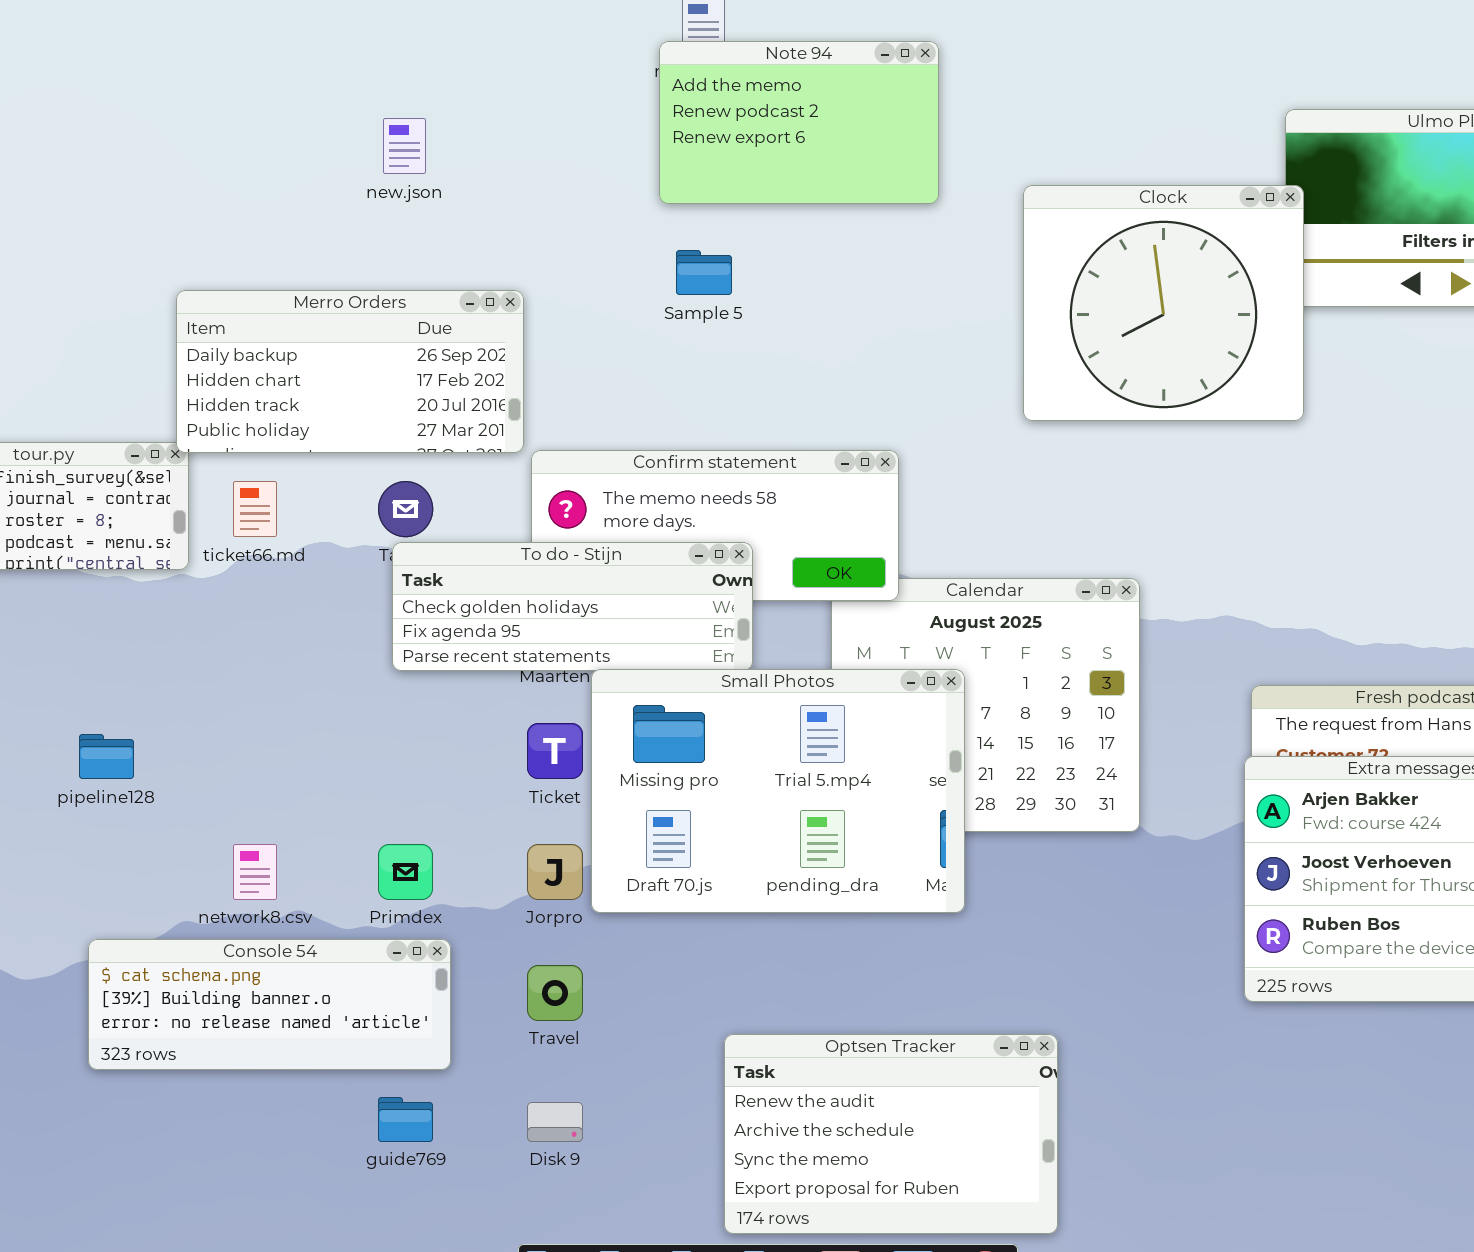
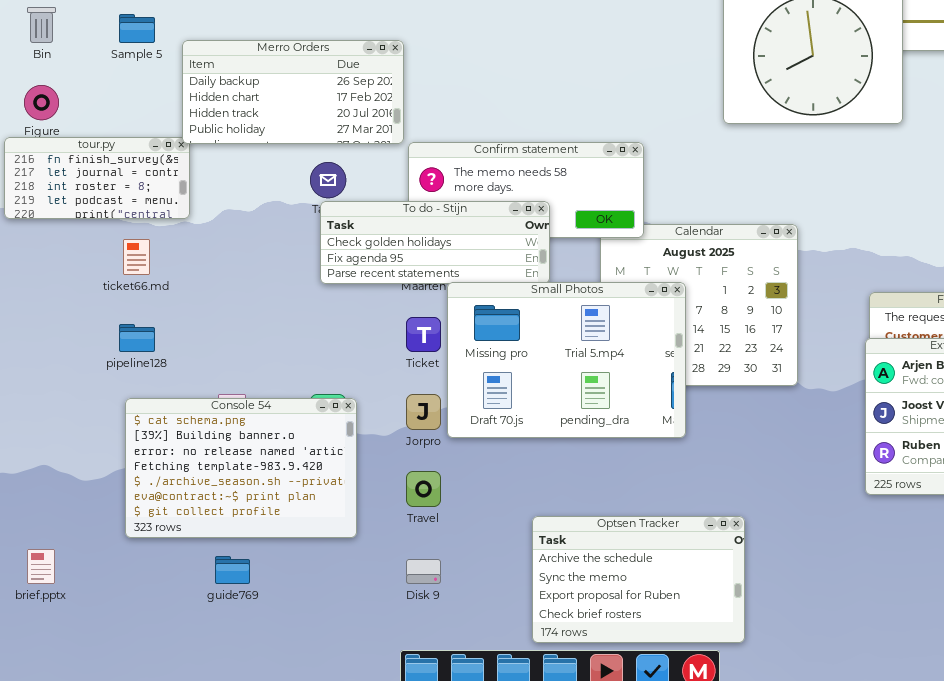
Sample 5: [676,250,732,295] -> [119,14,155,43], moved
ticket66.md: [233,481,277,537] -> [123,239,150,275], moved
Console 54: [88,939,451,1070] -> [125,398,357,538], resized
Optsen Tracker: [724,1034,1058,1234] -> [532,516,745,643], scrolled down 1 row
guide769: [378,1097,433,1142] -> [215,556,250,584], moved

